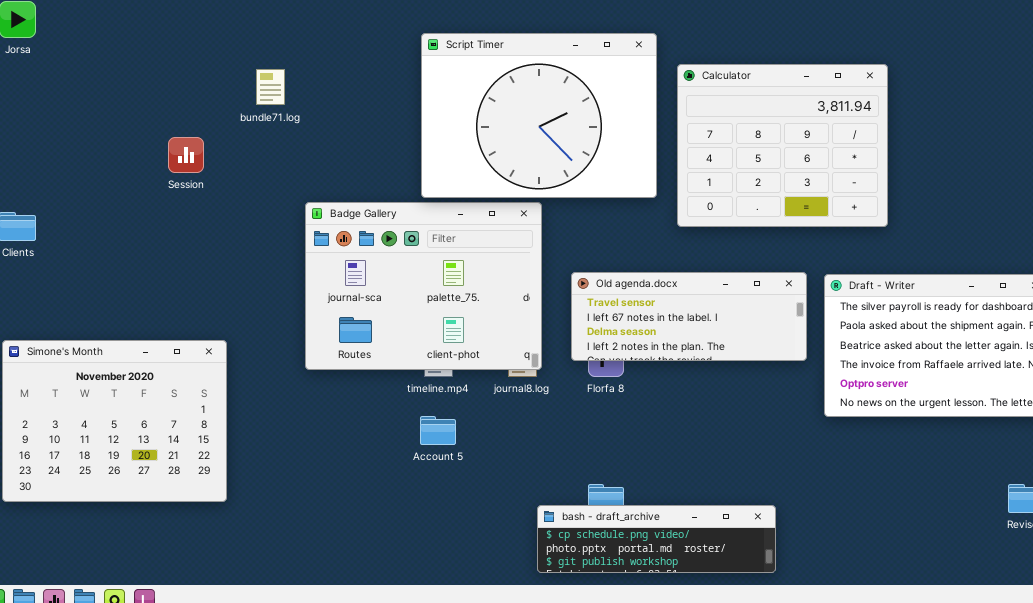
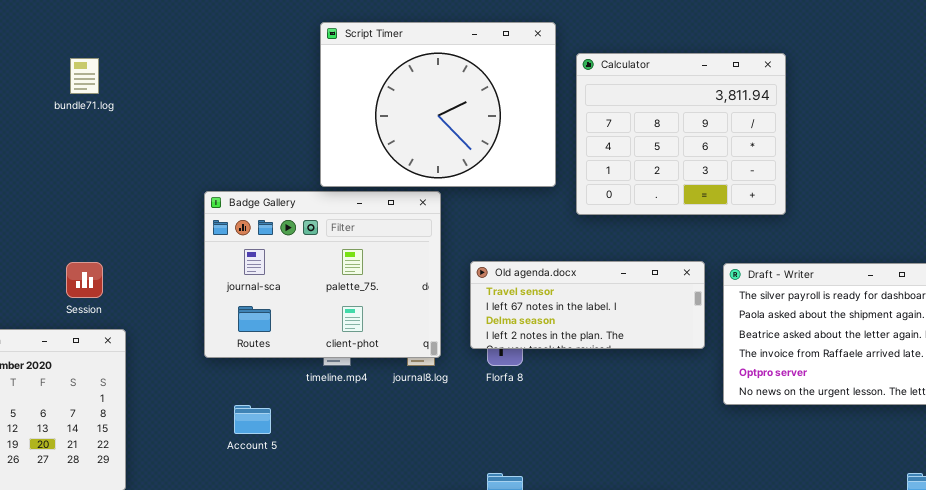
bundle71.log: [256,69,285,105] -> [70,58,99,94], moved
Session: [168,137,204,173] -> [66,262,103,298], moved
Account 5: [420,416,456,445] -> [234,405,271,434], moved

